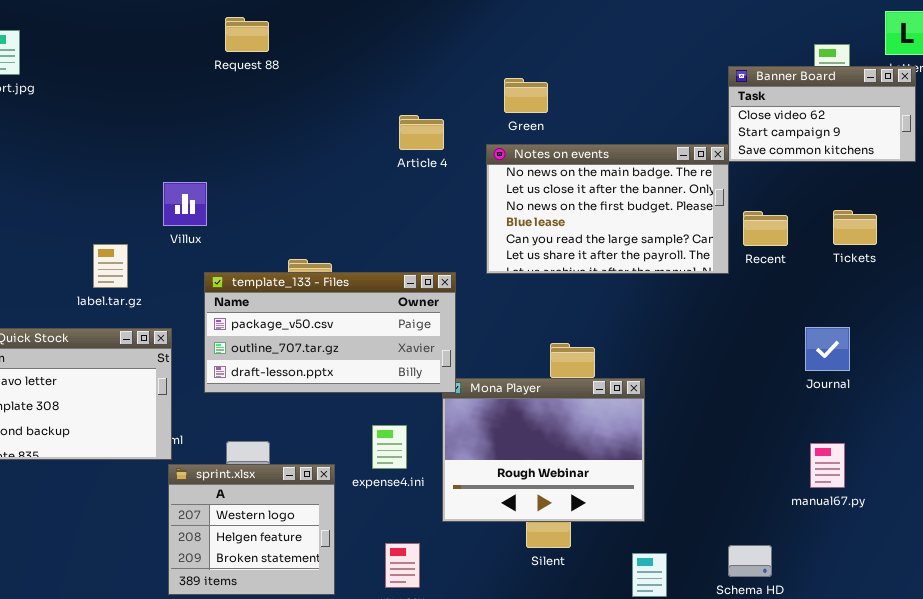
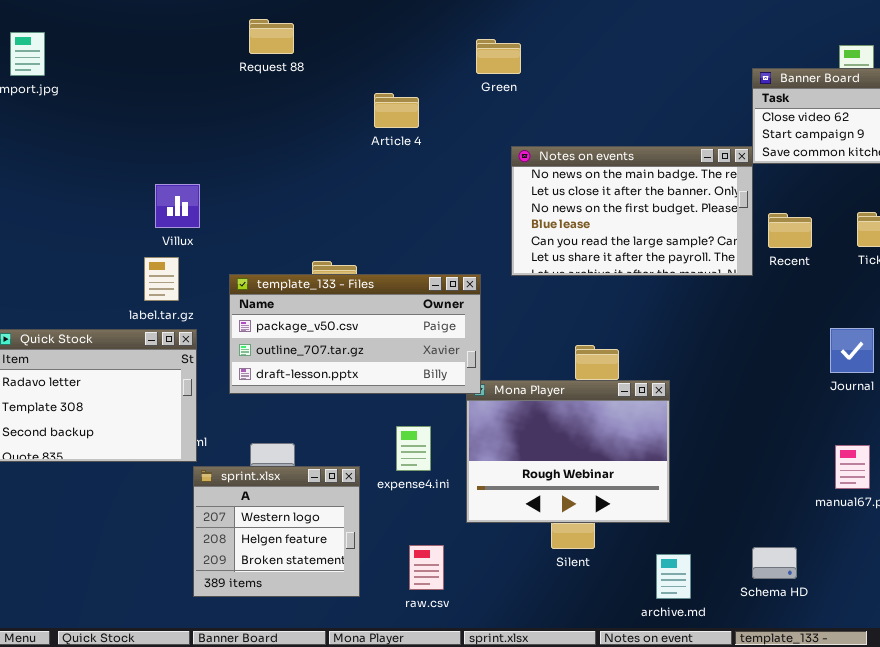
Green: [504,78,548,113] -> [476,39,521,74], moved
Article 4: [399,115,444,150] -> [374,93,419,128], moved
Villux: [163,182,207,226] -> [155,184,200,228], moved
label.tar.gz: [93,244,128,288] -> [144,257,179,301], moved

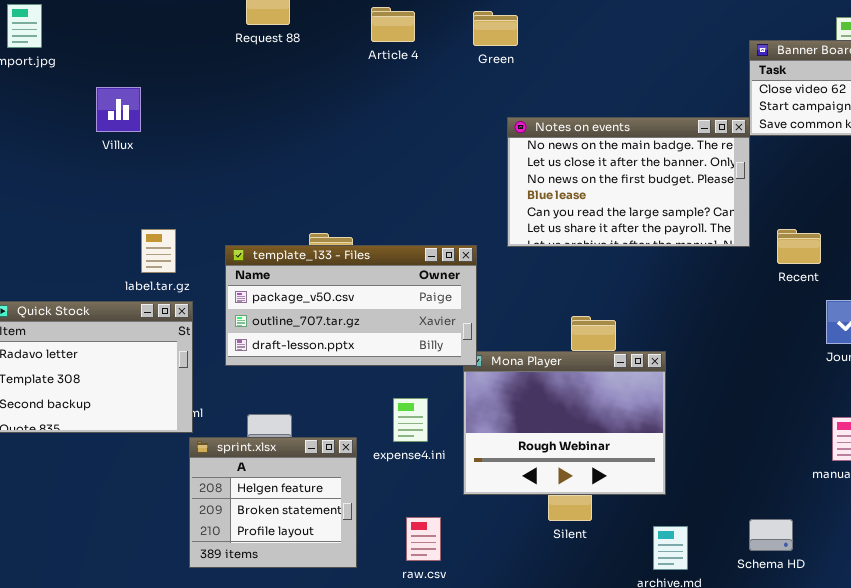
Article 4: [374,93,419,128] -> [371,7,415,42], moved
Villux: [155,184,200,228] -> [96,87,141,132], moved
Recent: [768,213,812,248] -> [777,229,821,264], moved
sprint.xlsx: [193,466,360,597] -> [189,437,357,568], scrolled down 1 row

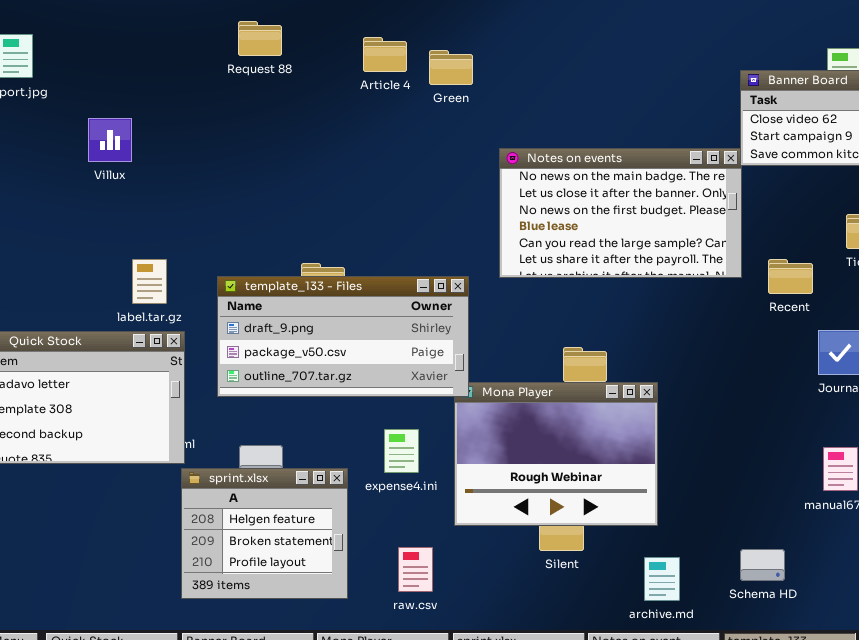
Green: [473,11,518,46] -> [429,50,473,85], moved
template_133 - Files: [225,245,477,366] -> [217,276,469,397], scrolled up 1 row

